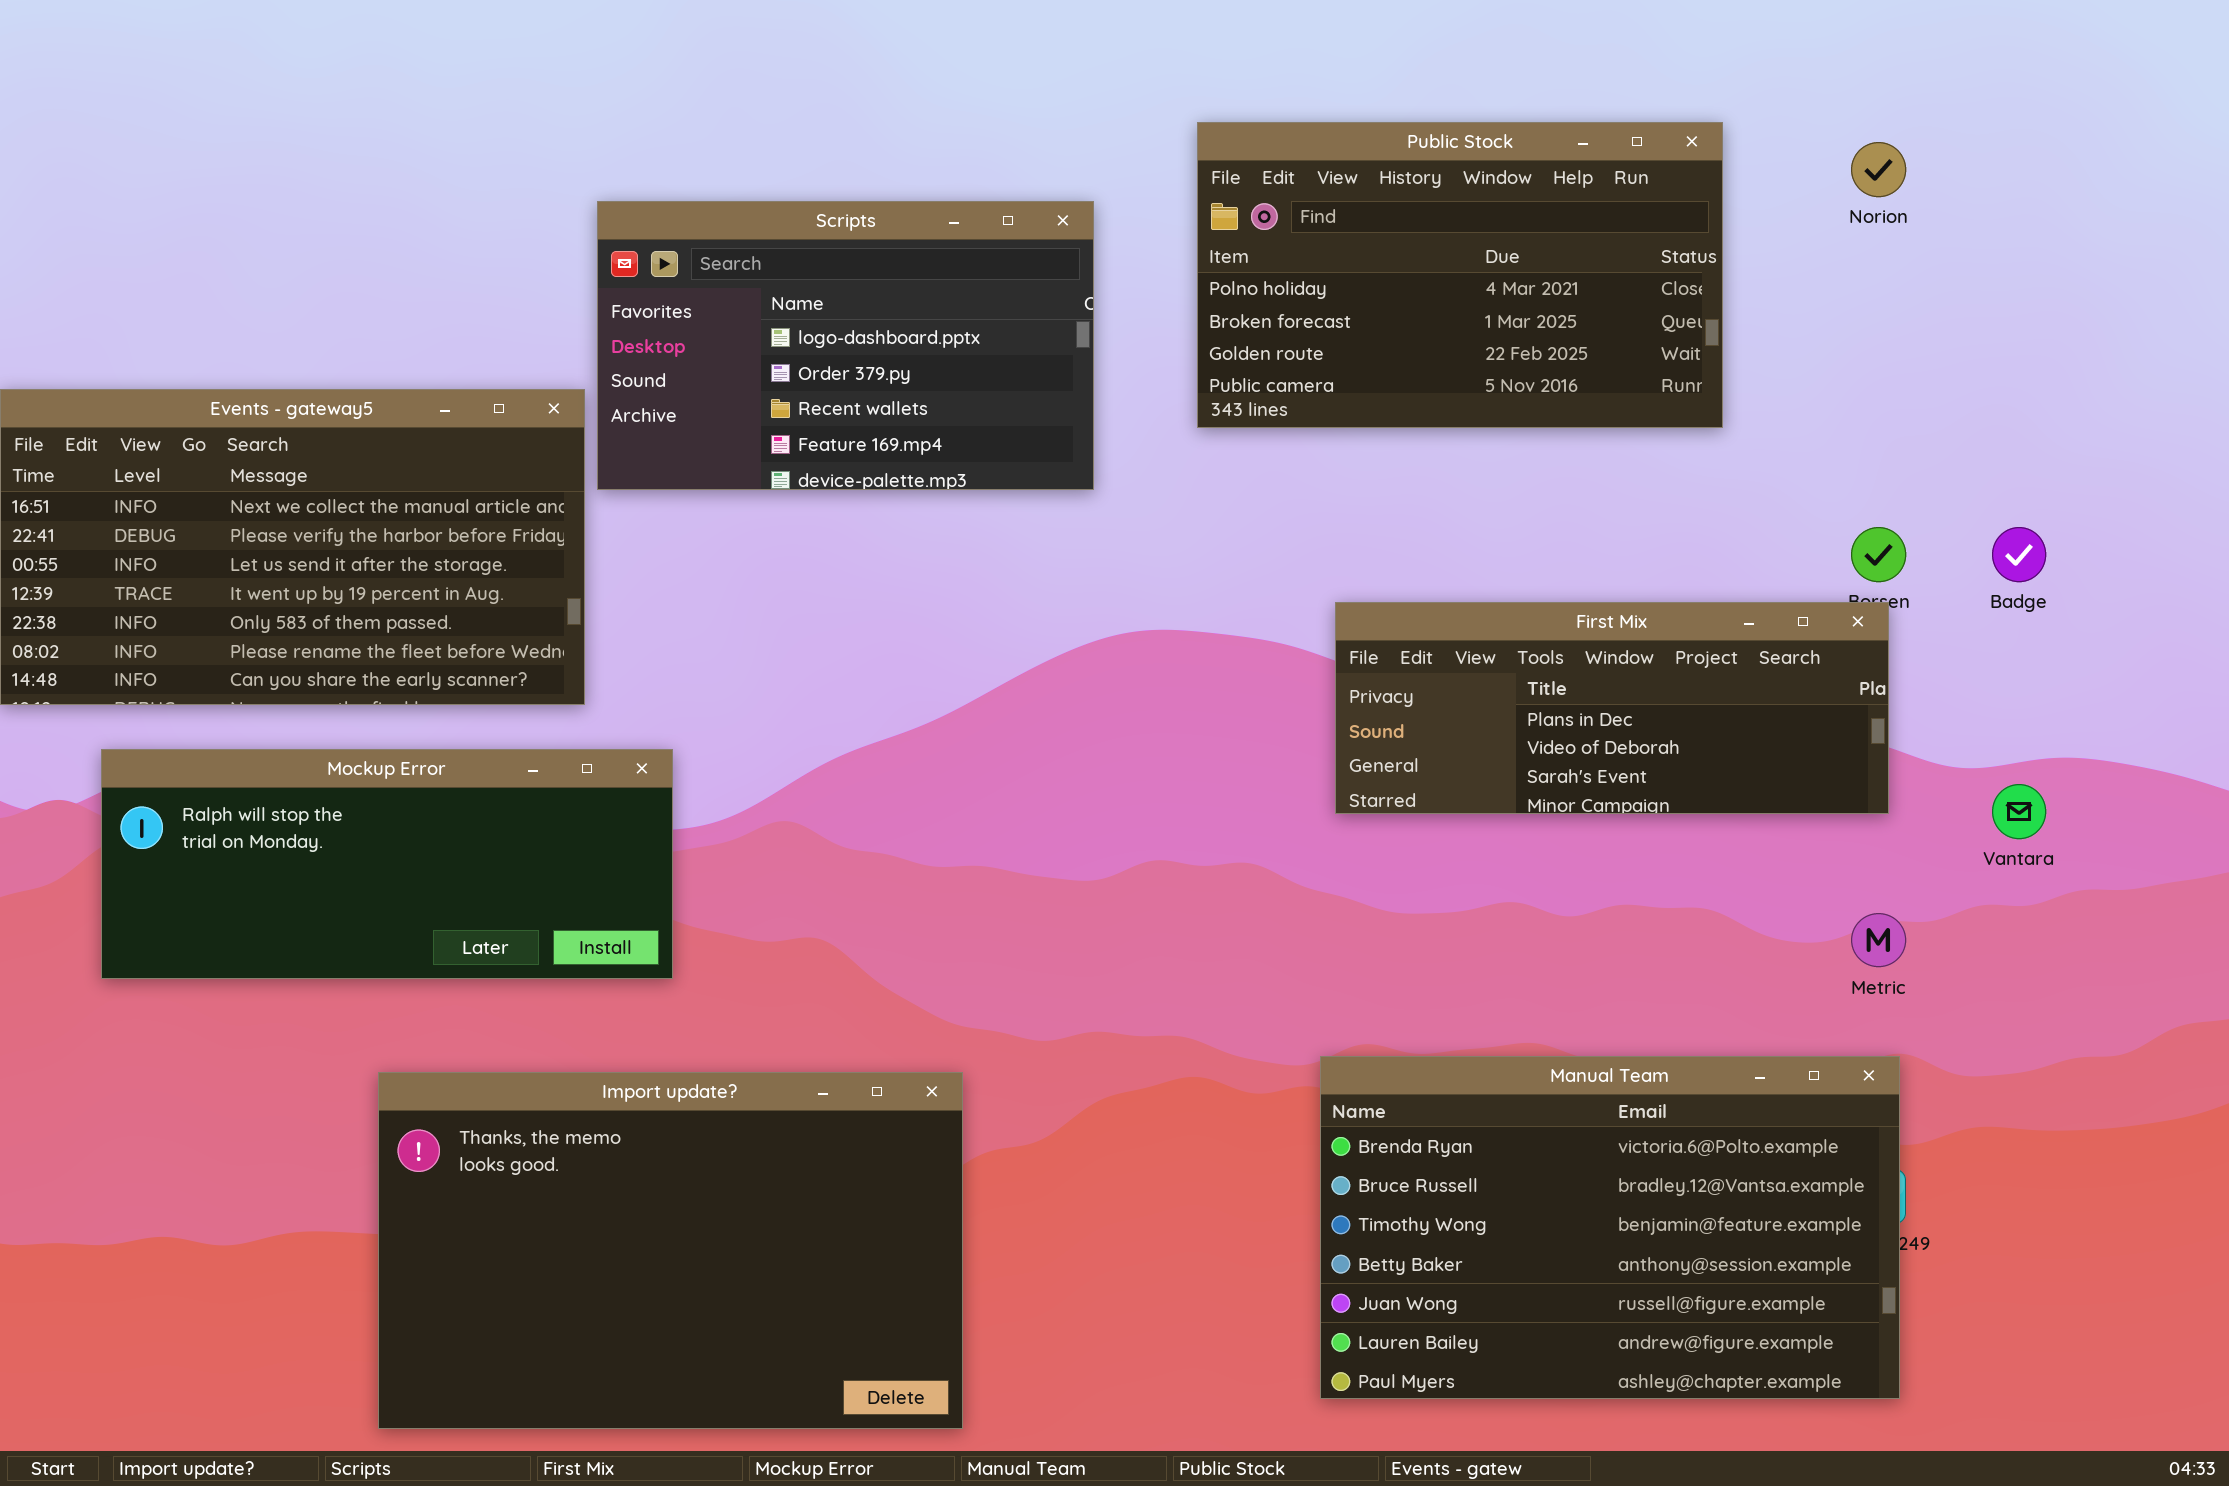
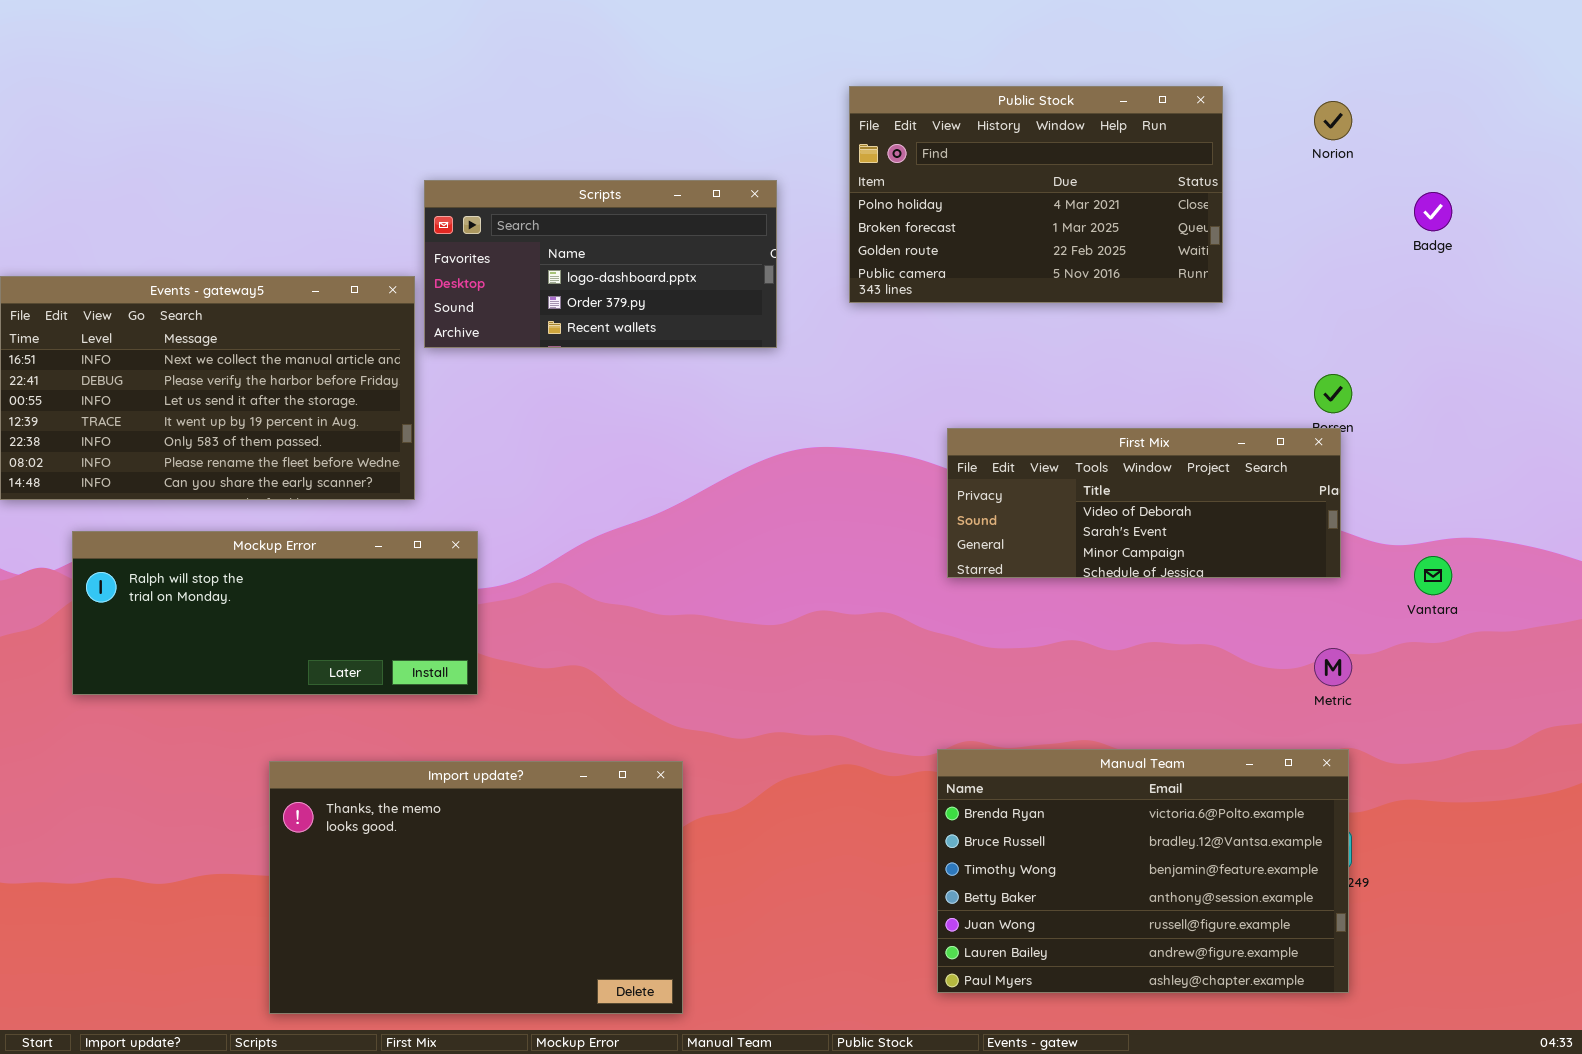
Scripts: [597,201,1094,490] -> [424,180,777,348], resized
Badge: [1992,527,2046,582] -> [1414,192,1452,231], moved
First Mix: [1335,602,1889,814] -> [947,428,1341,578], scrolled down 1 row

